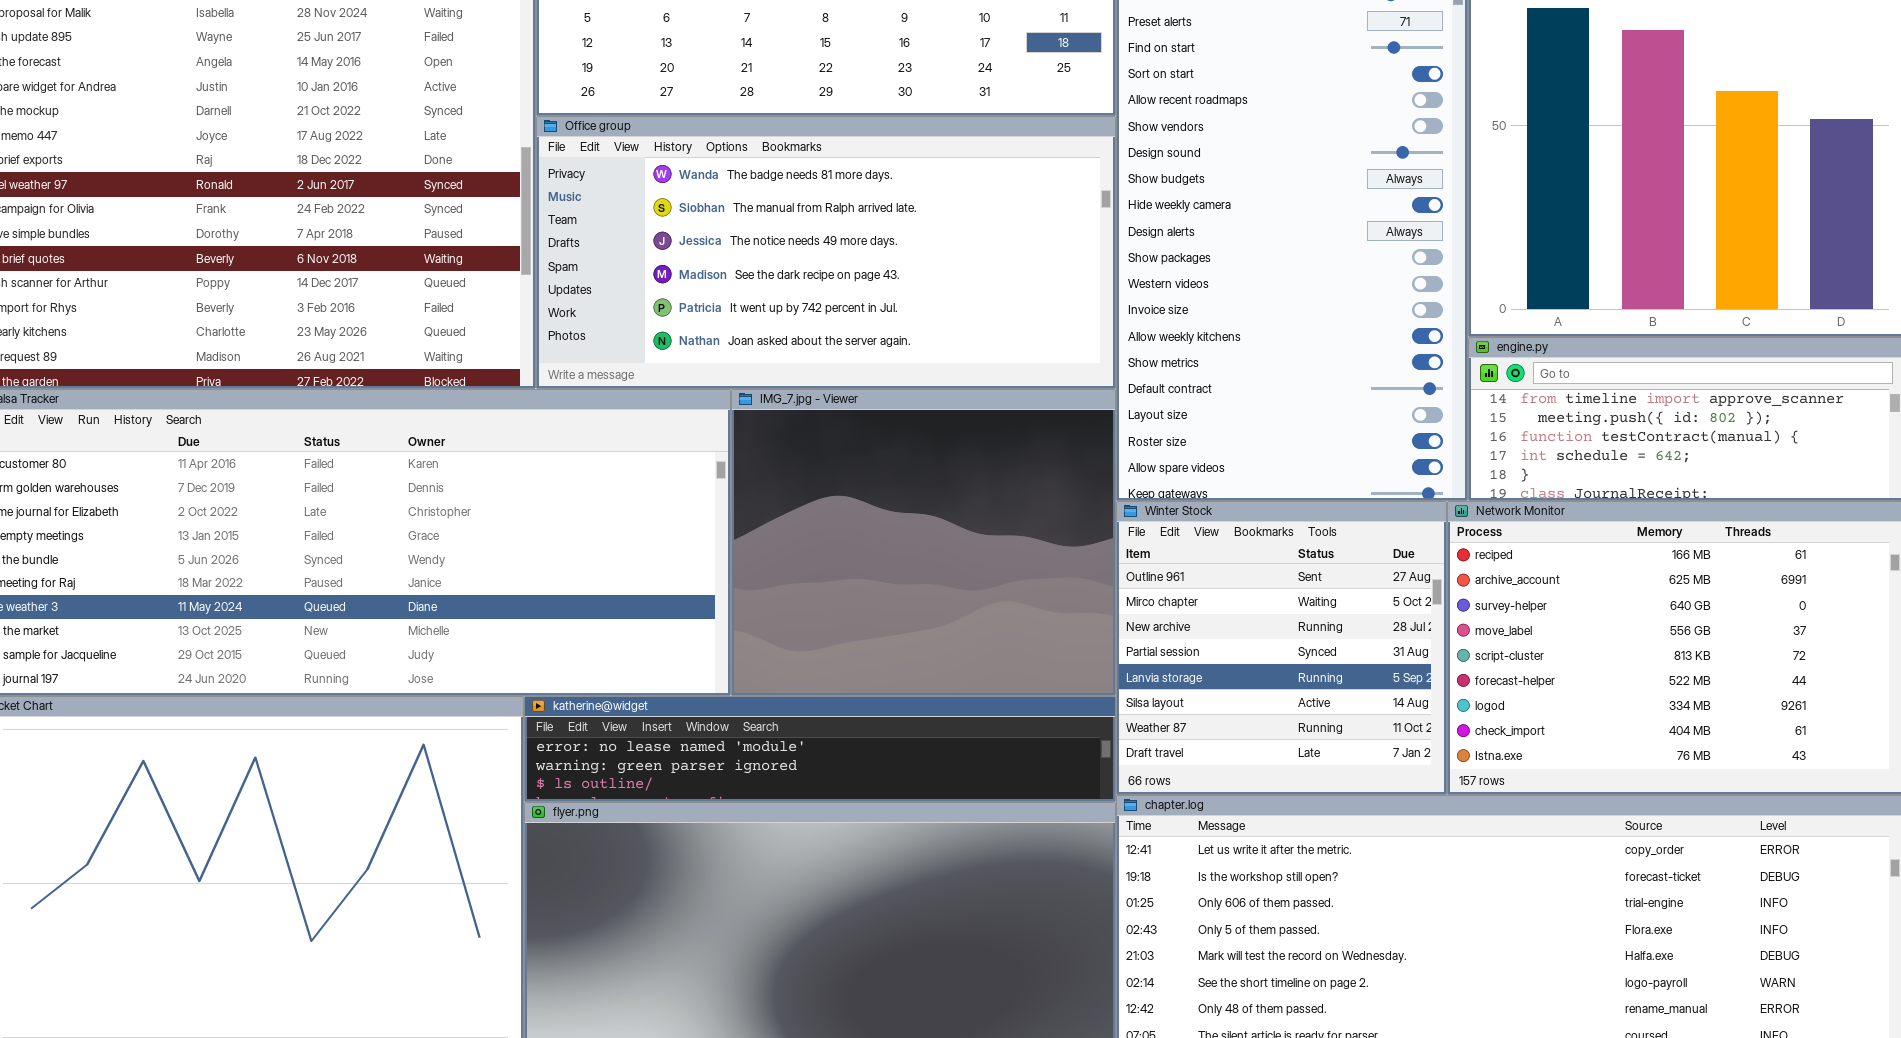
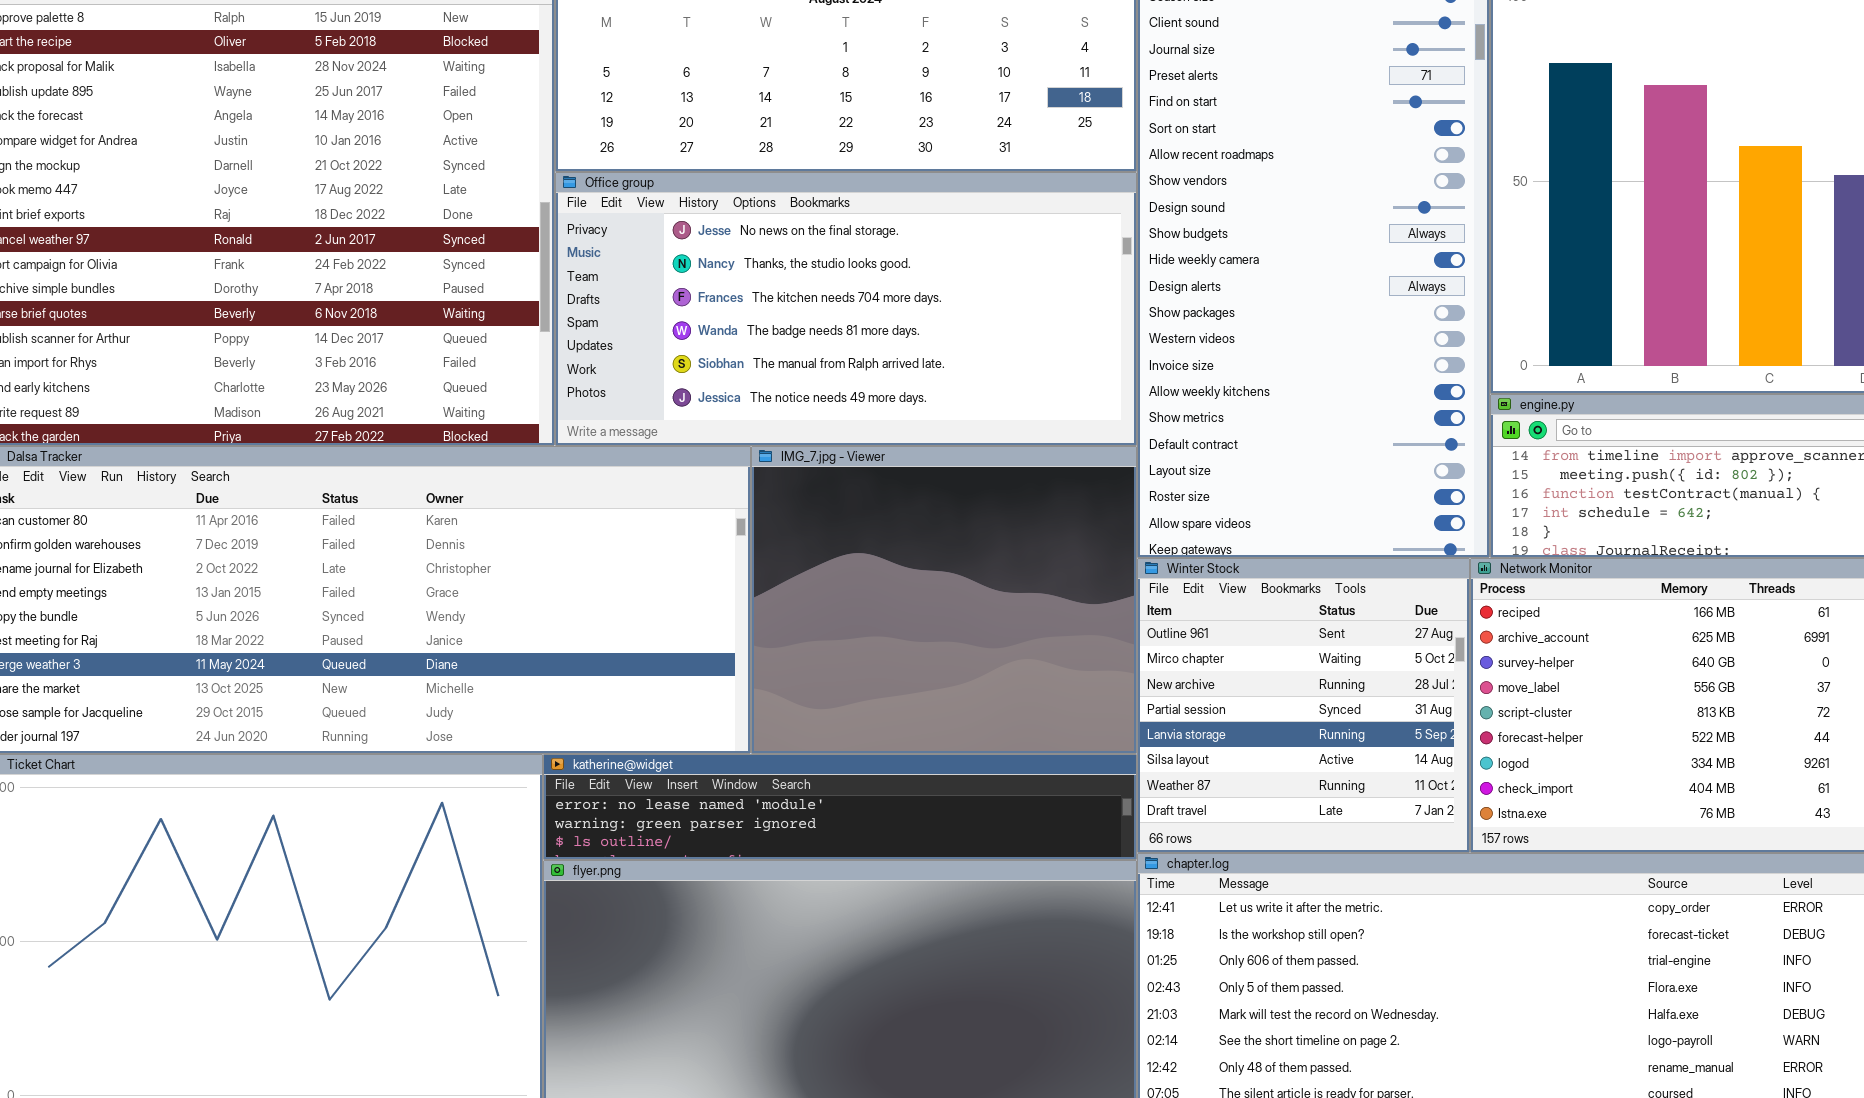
Office group: [536,116,1116,389] -> [555,172,1137,446], scrolled up 3 rows

